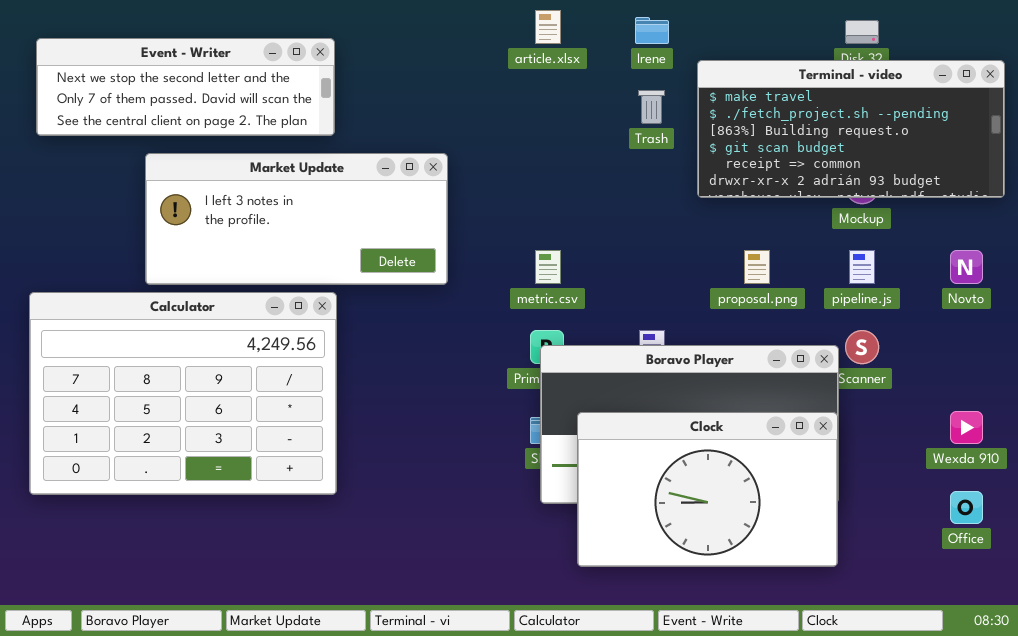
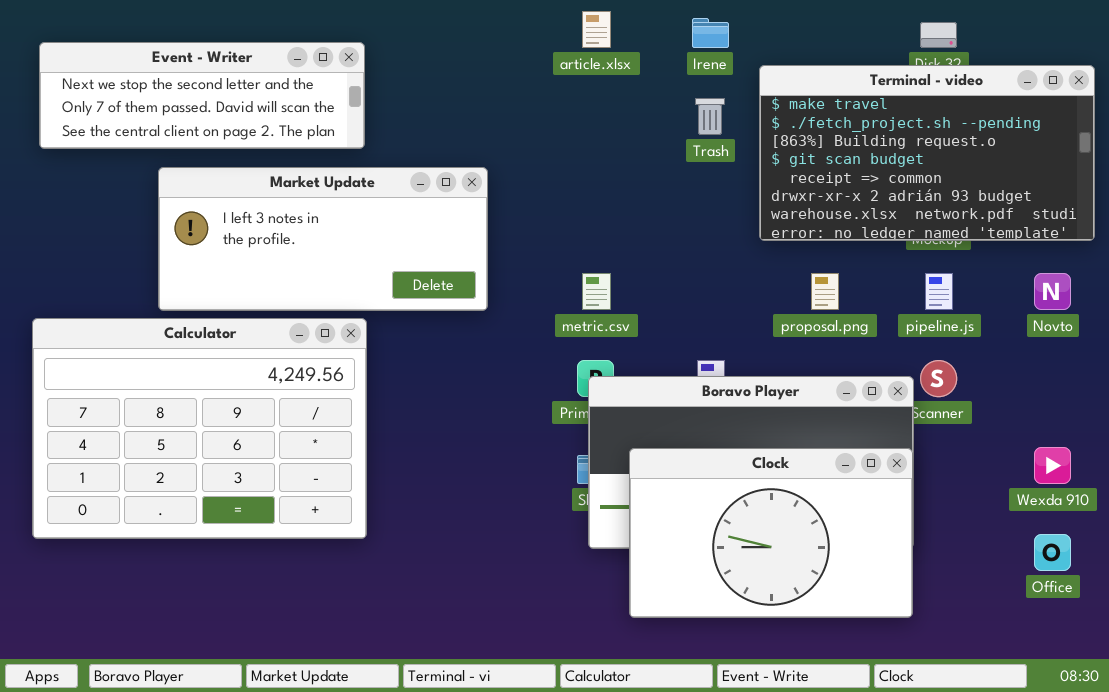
Terminal - video: [697,60,1005,198] -> [759,65,1095,241], resized

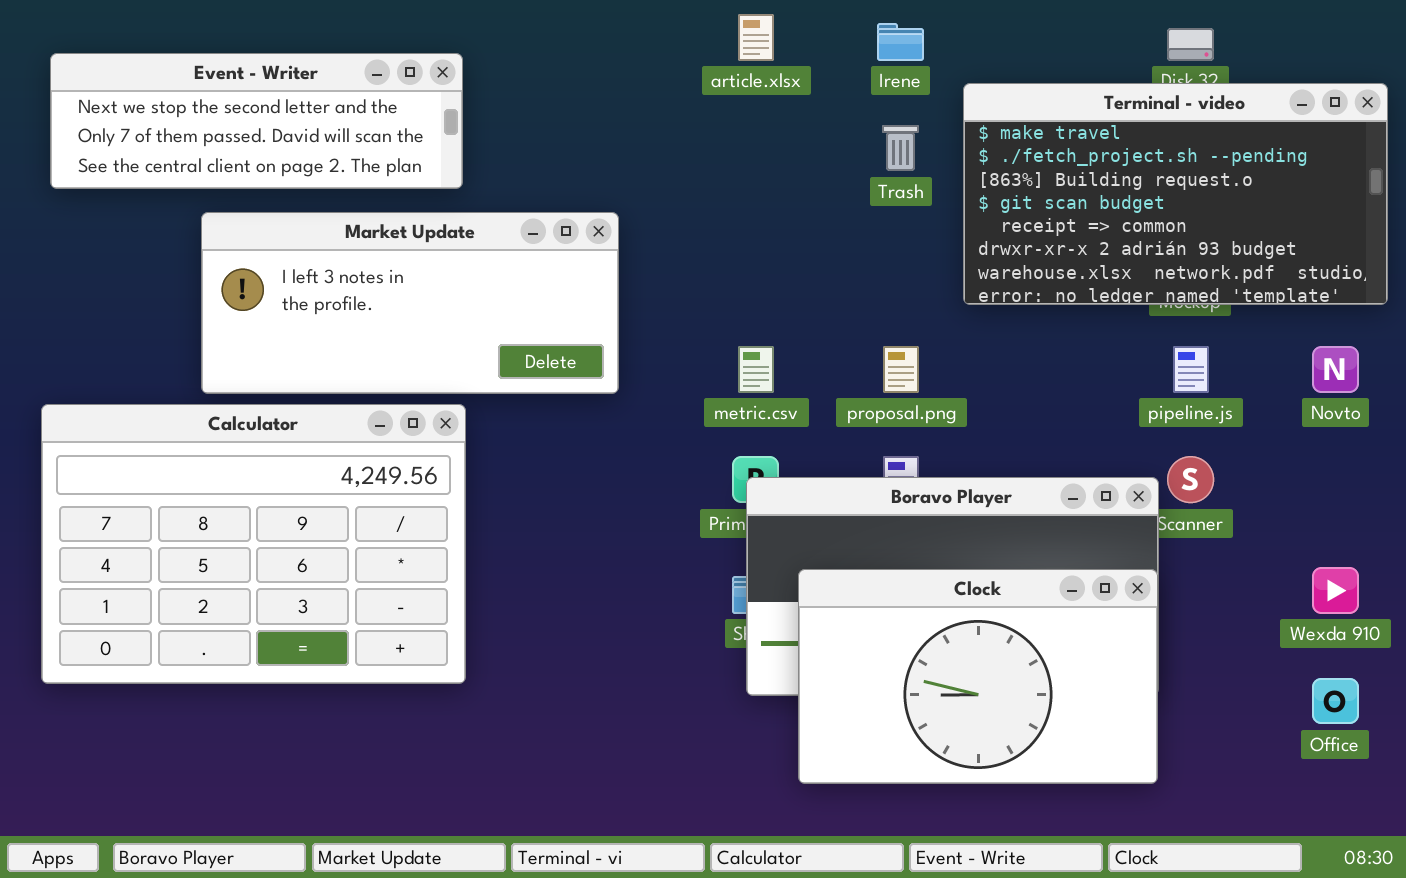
proposal.png: [811,273,839,310] -> [883,346,919,393], moved

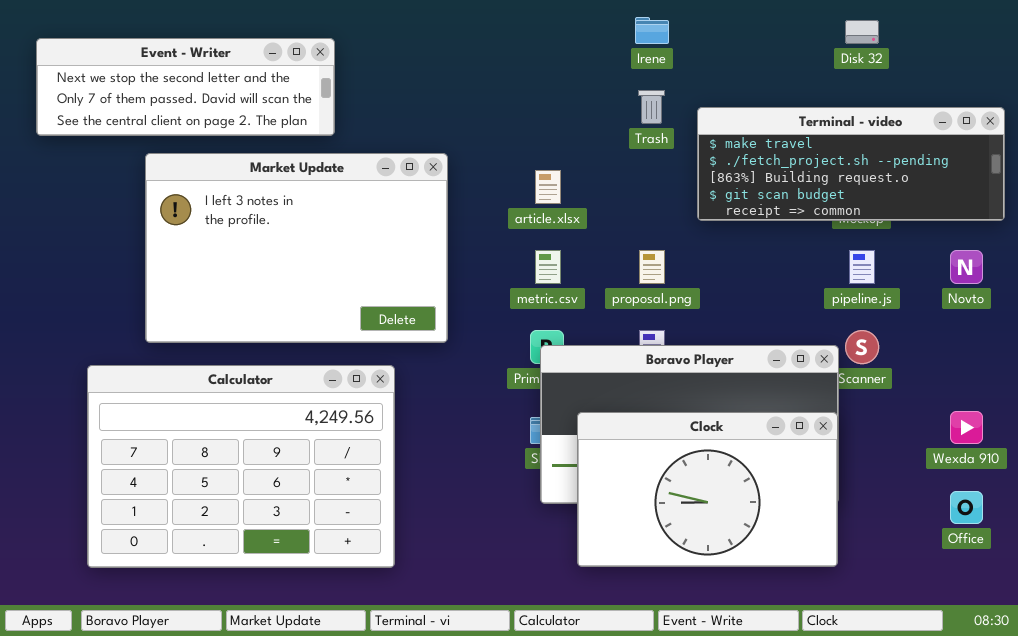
article.xlsx: [738,14,774,61] -> [535,170,561,204], moved
Terminal - video: [963,83,1388,305] -> [697,107,1005,221], resized
Market Update: [201,212,619,394] -> [145,153,448,343], resized
Calculator: [41,404,466,684] -> [87,365,395,568], moved

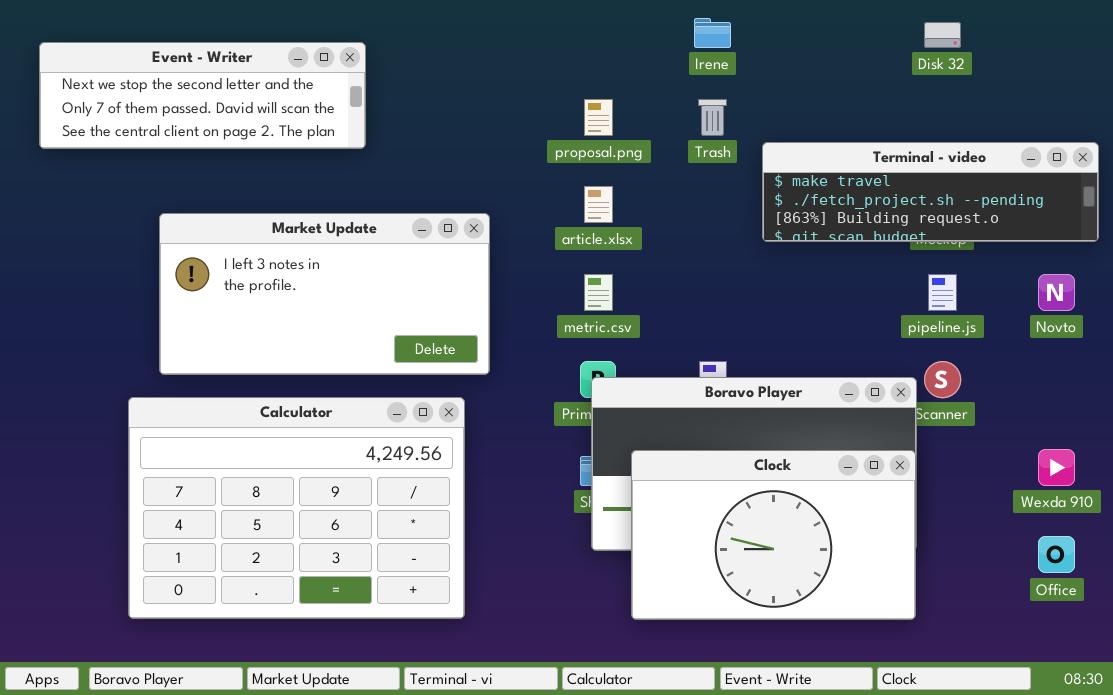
Terminal - video: [697,107,1005,221] -> [762,142,1099,242], resized
Market Update: [145,153,448,343] -> [159,213,490,375], resized
proposal.png: [639,250,665,284] -> [584,99,613,136], moved
Calculator: [87,365,395,568] -> [128,397,465,619], moved

